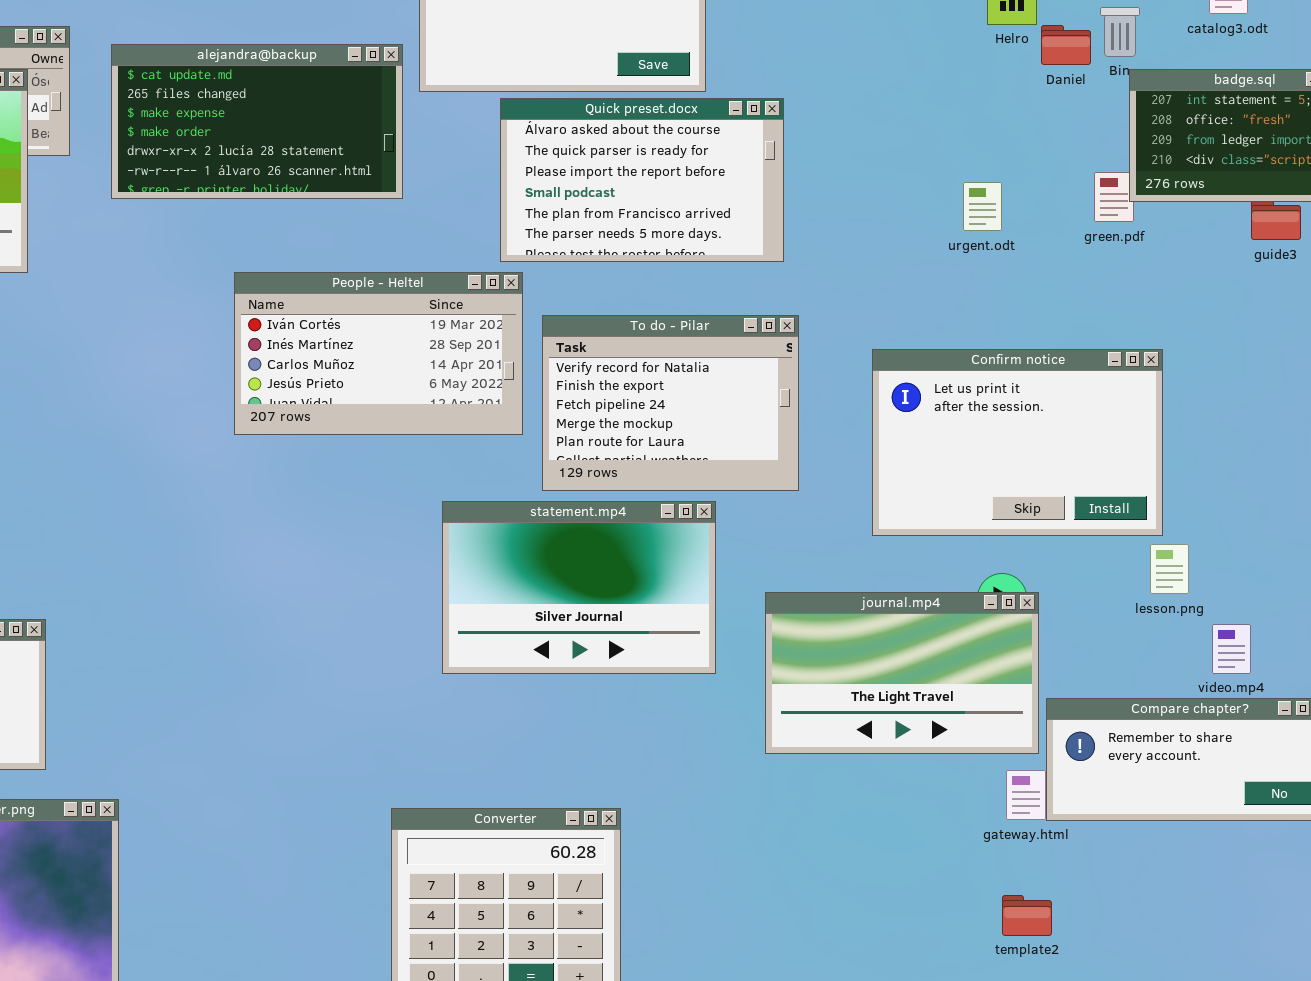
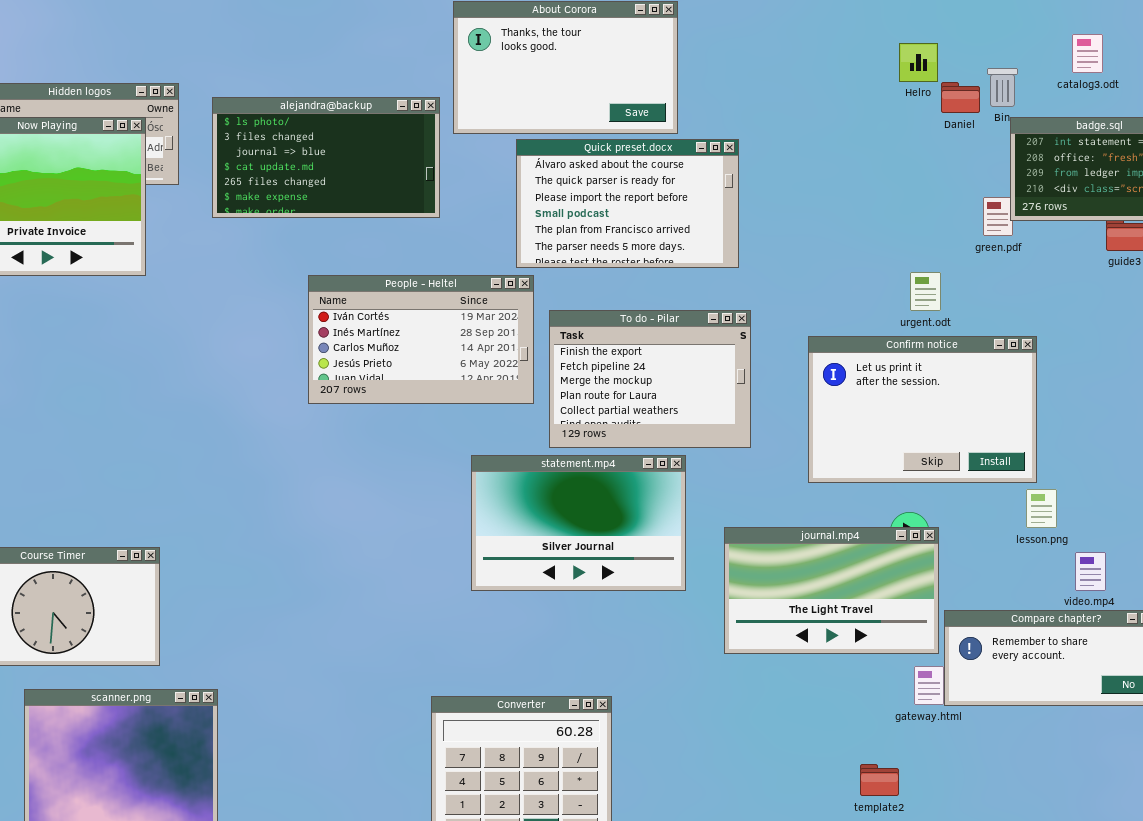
alejandra@backup: [111,44,403,199] -> [212,97,440,218], scrolled up 3 rows
urgent.odt: [963,182,1002,231] -> [910,272,941,311], moved
To do - Pilar: [542,315,799,491] -> [549,310,751,448], scrolled down 1 row
template2: [1002,895,1052,936] -> [860,764,899,796], moved

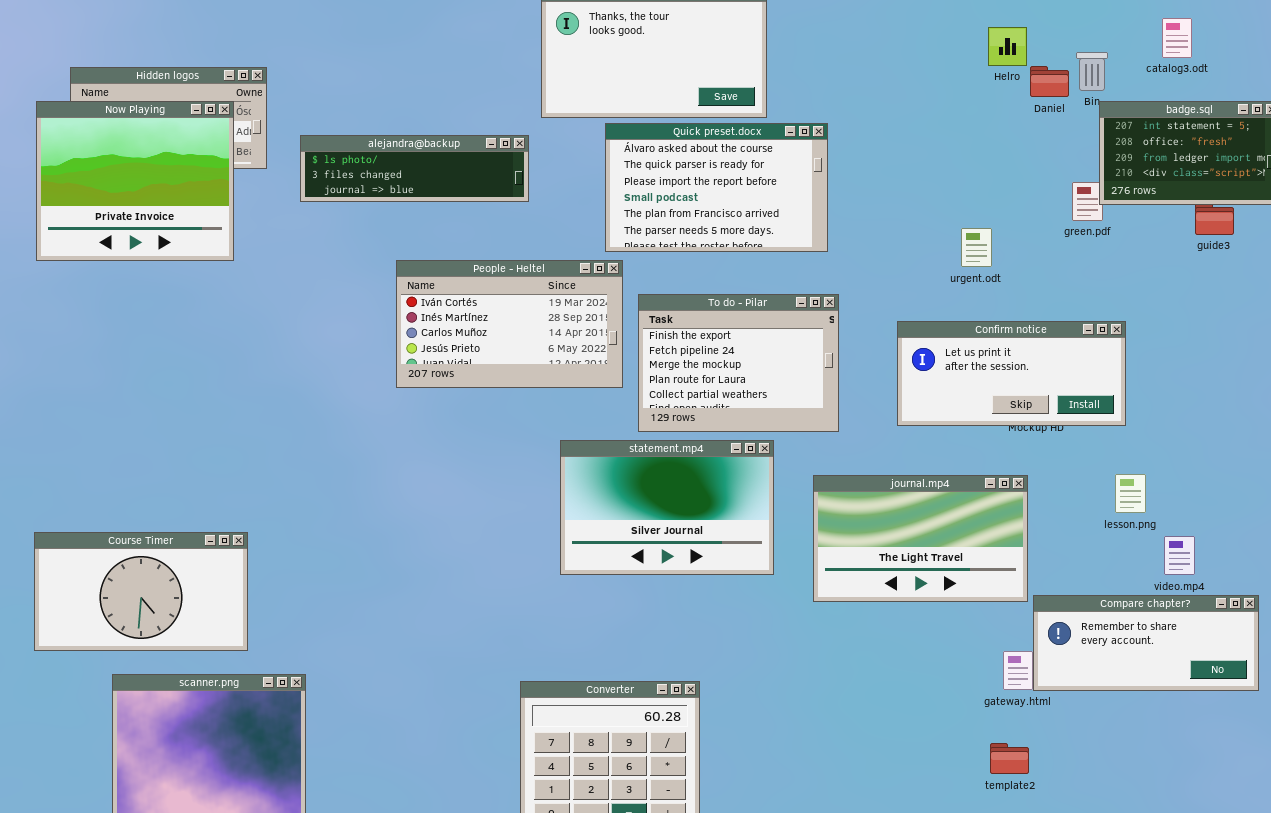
alejandra@backup: [212,97,440,218] -> [300,135,529,202], resized
urgent.odt: [910,272,941,311] -> [961,228,992,267], moved
Confirm notice: [808,336,1037,483] -> [897,321,1126,426], resized
journal.mp4: [724,527,939,654] -> [813,475,1028,602], moved
template2: [860,764,899,796] -> [990,743,1029,774], moved

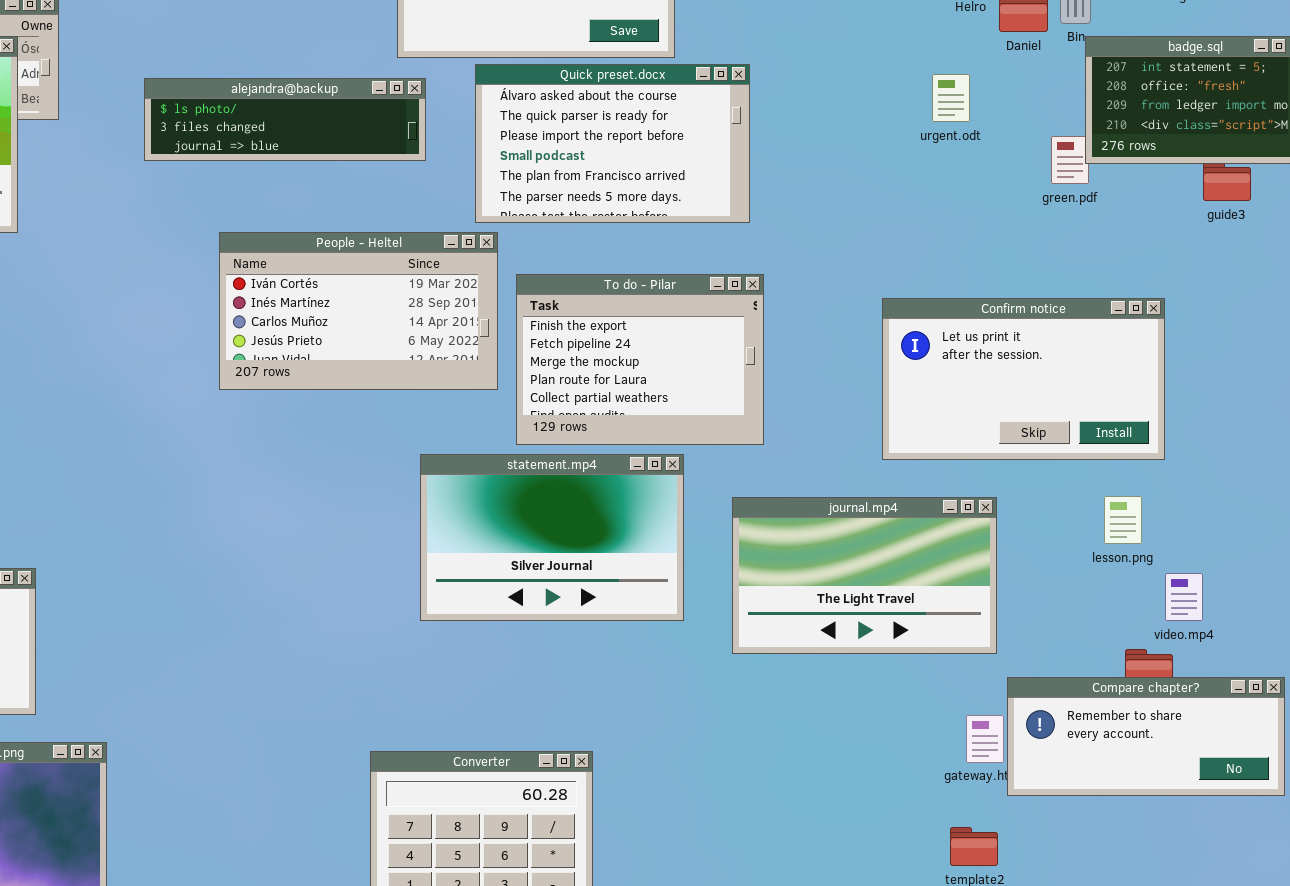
alejandra@backup: [300,135,529,202] -> [144,78,426,161], moved
urgent.odt: [961,228,992,267] -> [932,74,970,122], moved
Confirm notice: [897,321,1126,426] -> [882,298,1165,460], moved, resized
Compare chapter?: [1033,595,1259,691] -> [1007,677,1285,796], moved

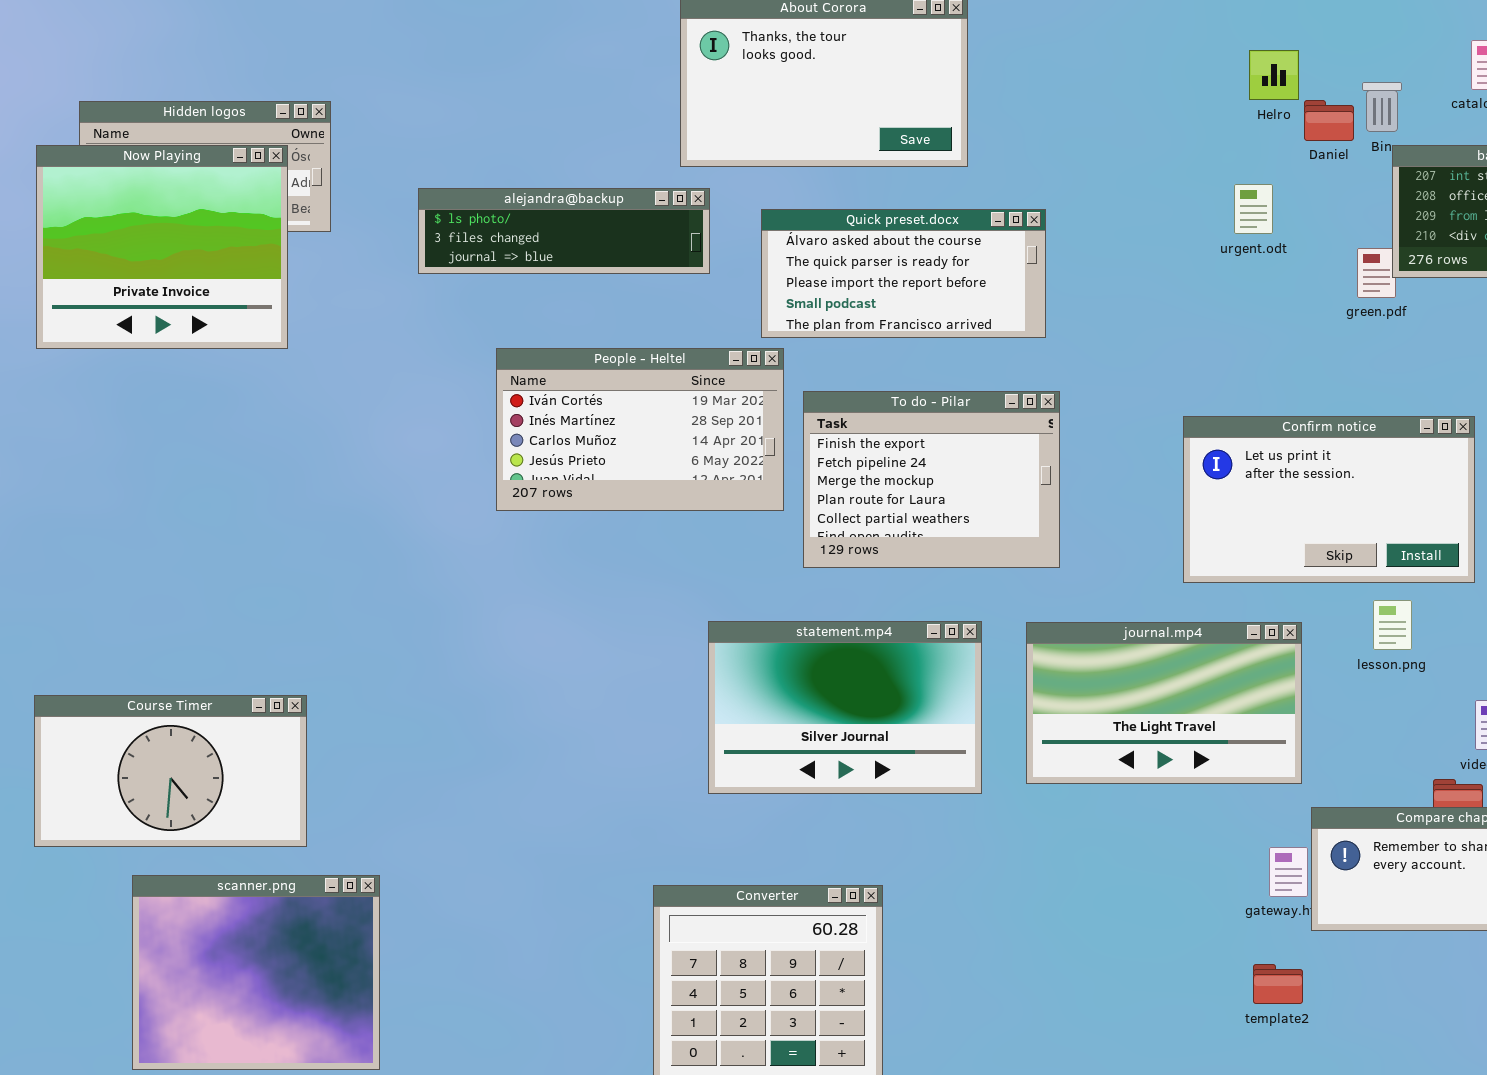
Quick preset.docx: [475,64,750,223] -> [761,209,1046,338], resized
statement.mp4: [420,454,684,621] -> [708,621,982,794], moved
lesson.png: [1104,496,1142,544] -> [1373,600,1412,650], moved

